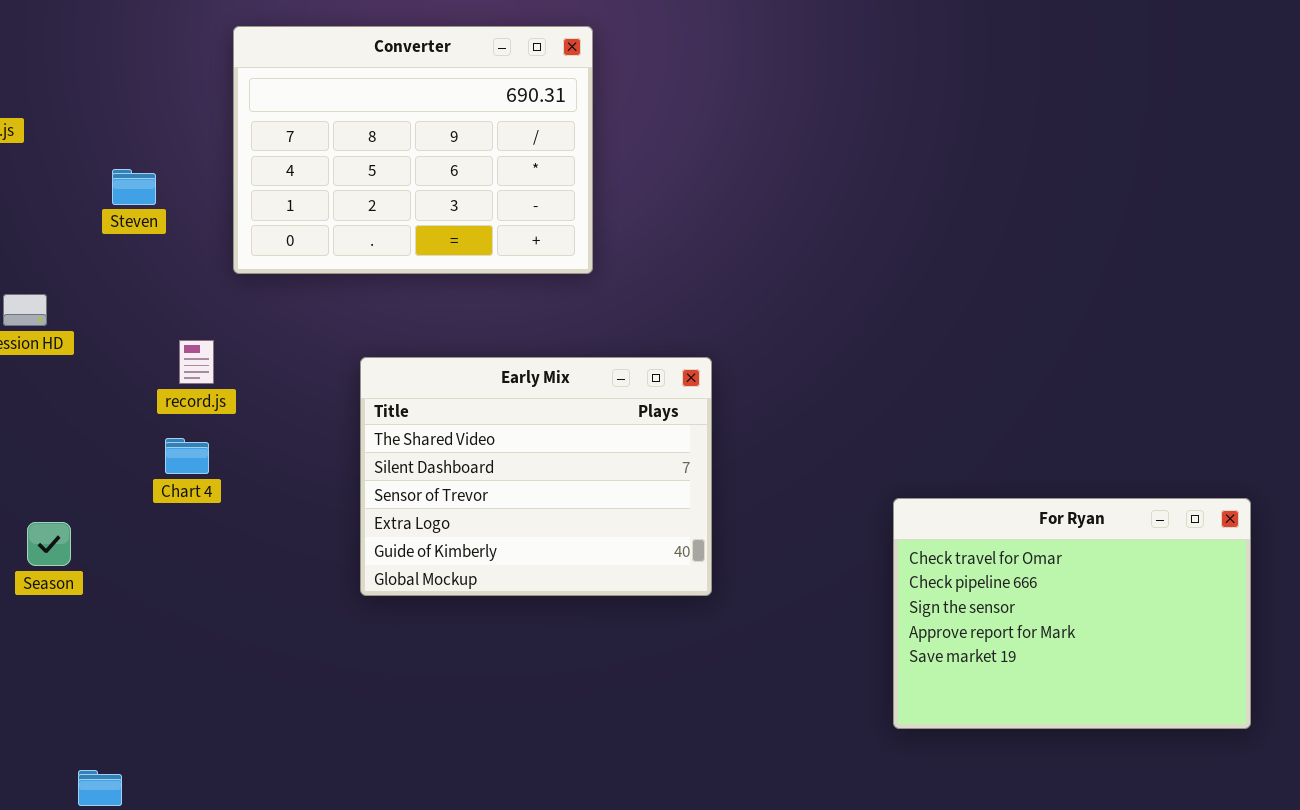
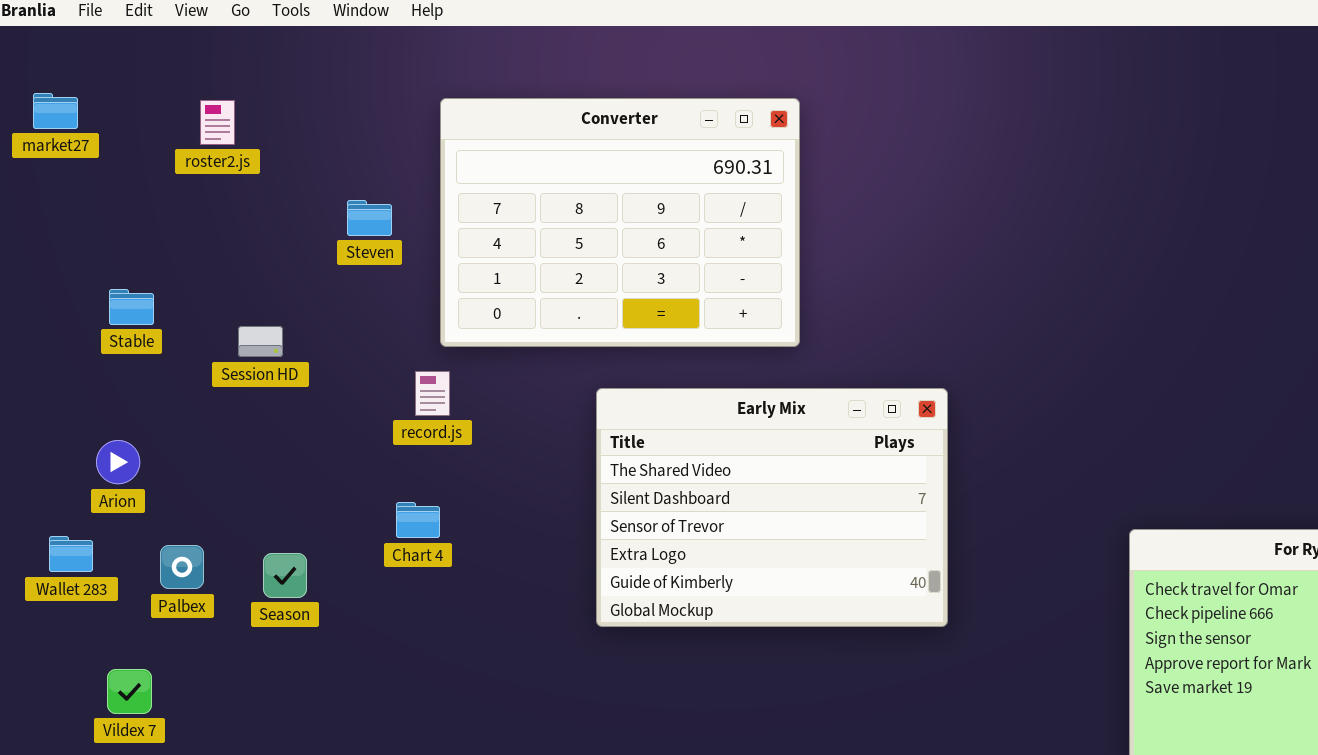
Converter: [233,26,593,274] -> [440,98,800,347], moved
Chart 4: [165,438,209,474] -> [396,502,440,538], moved

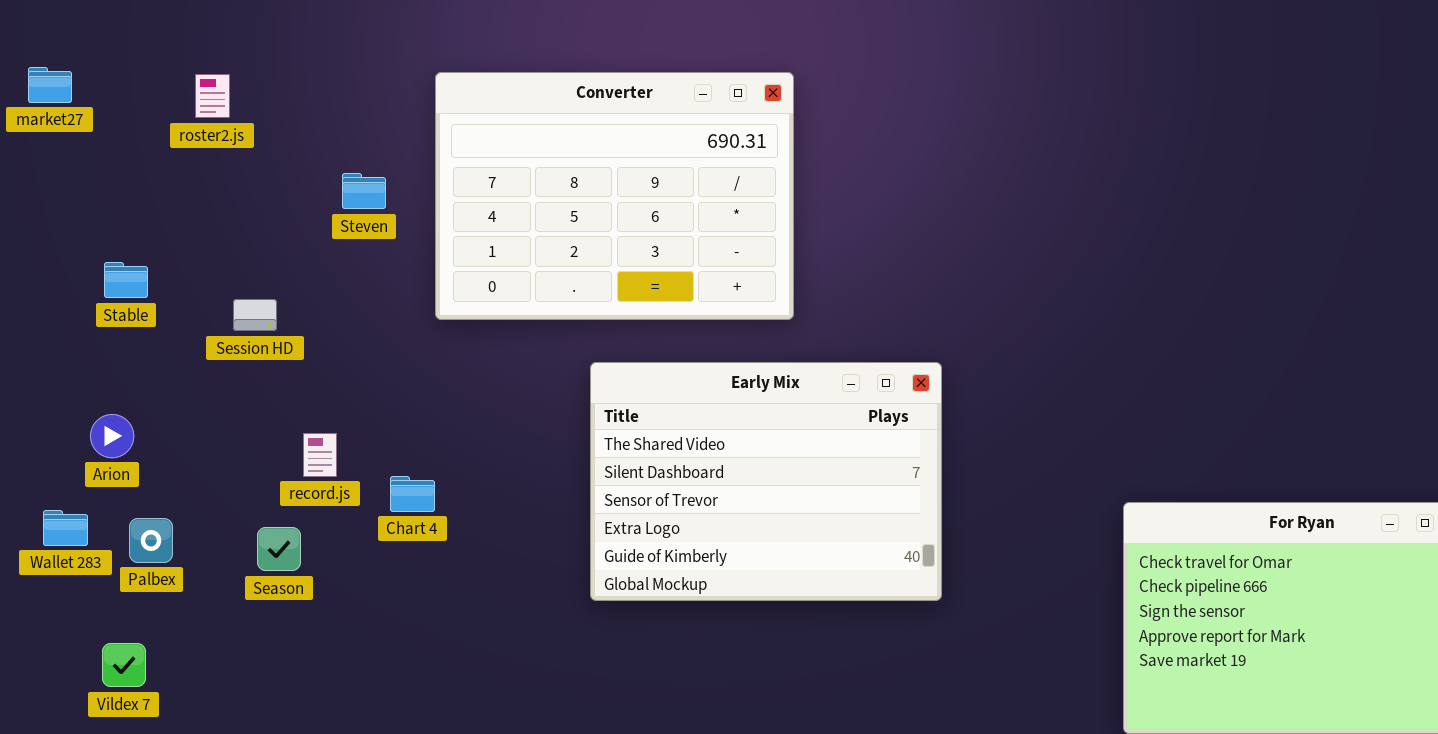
record.js: [415,371,450,416] -> [303,433,337,477], moved
Palbex: [160,545,204,589] -> [129,518,173,563], moved

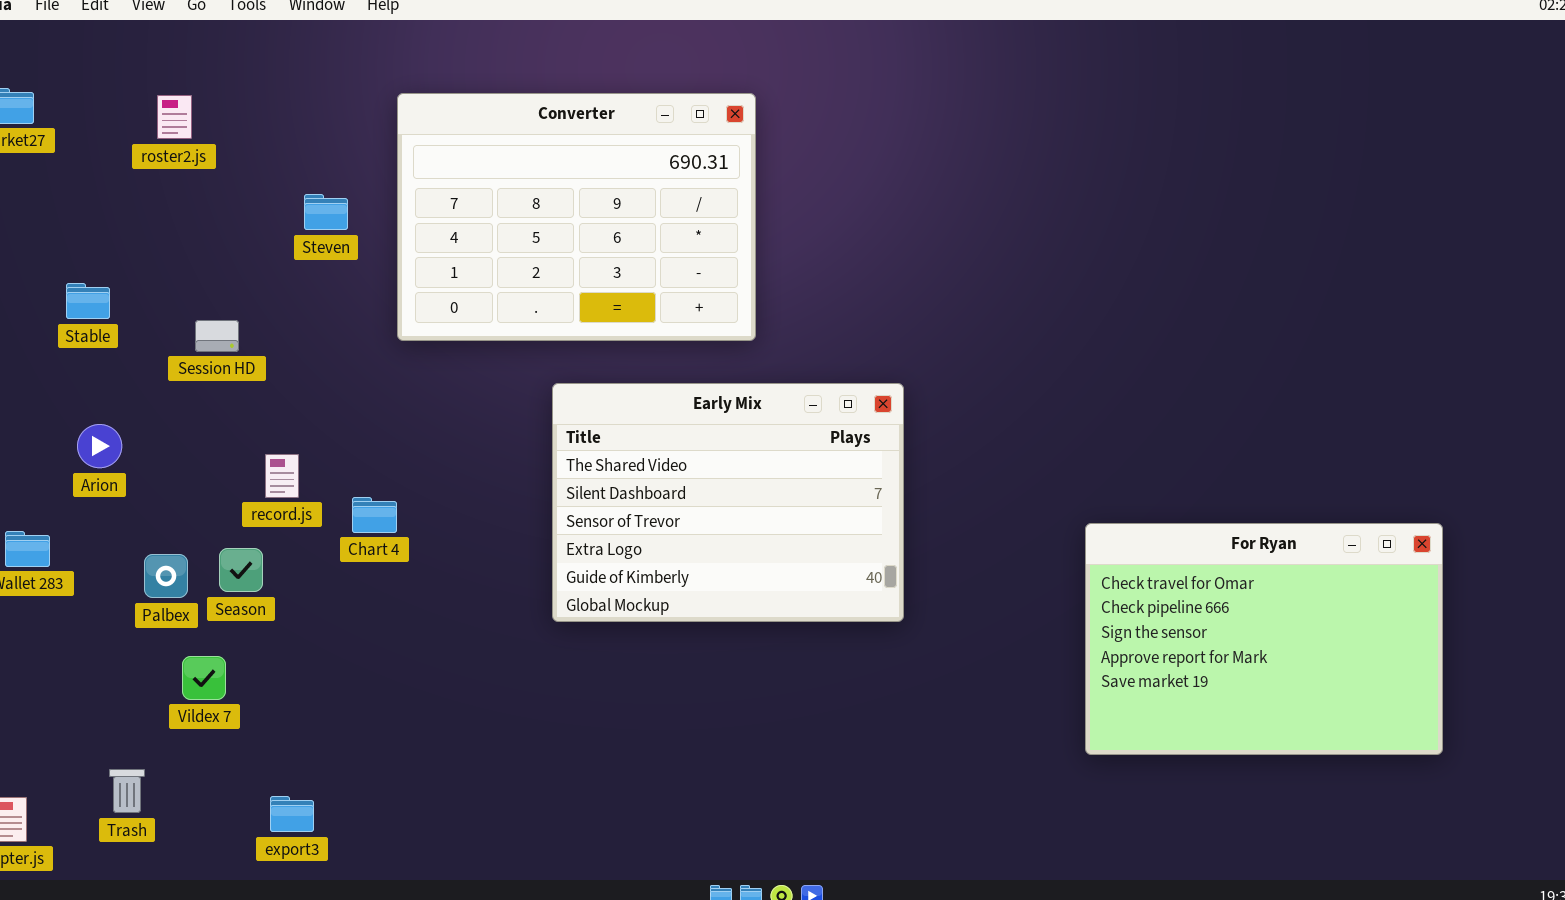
Arion: [90,414,134,458] -> [77,424,122,468], moved
Palbex: [129,518,173,563] -> [144,554,188,598], moved
Vildex 7: [102,643,146,687] -> [182,656,226,700], moved

